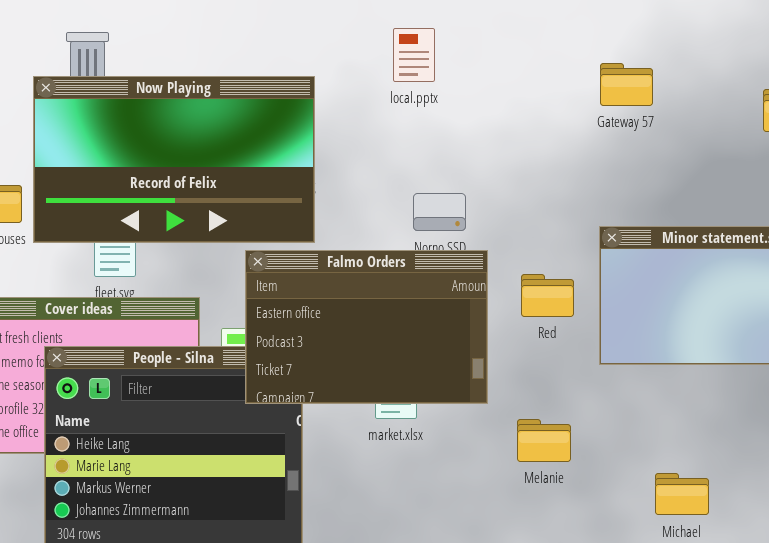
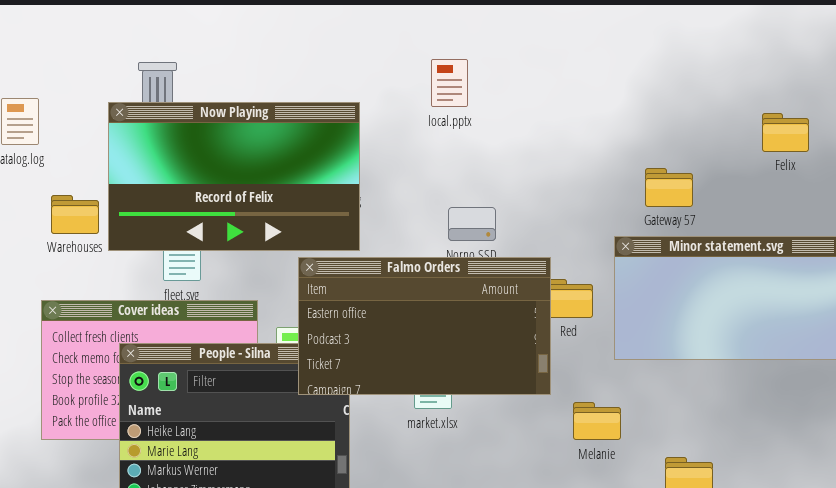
Gateway 57: [600,63,653,106] -> [645,168,693,207], moved
Falmo Orders: [245,250,488,404] -> [298,257,551,395], resized
Melanie: [517,419,571,462] -> [573,402,621,440], moved

